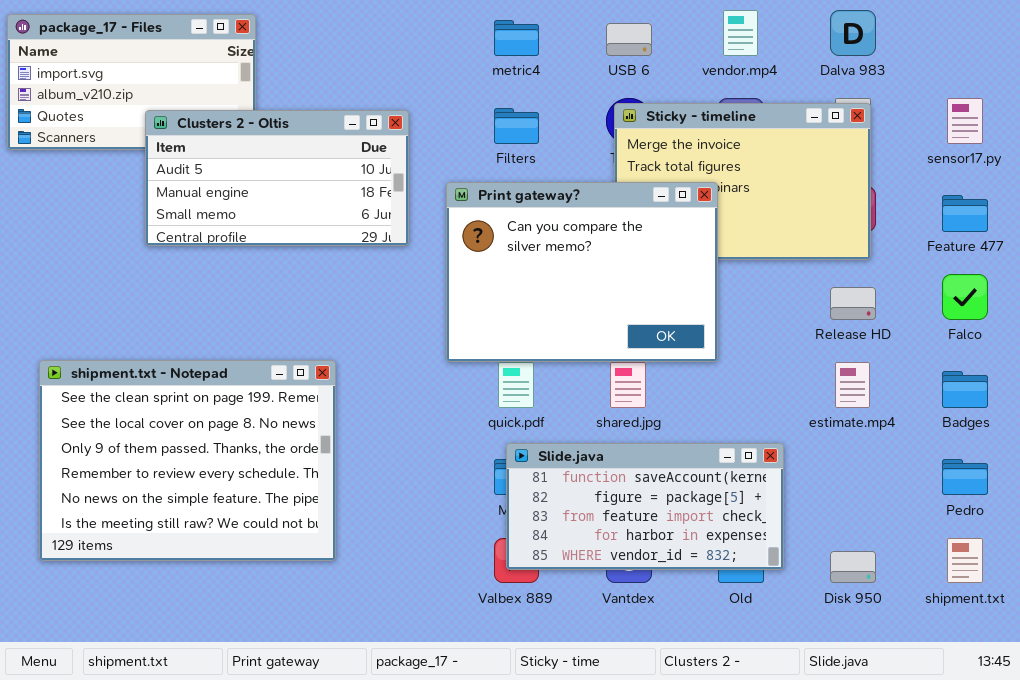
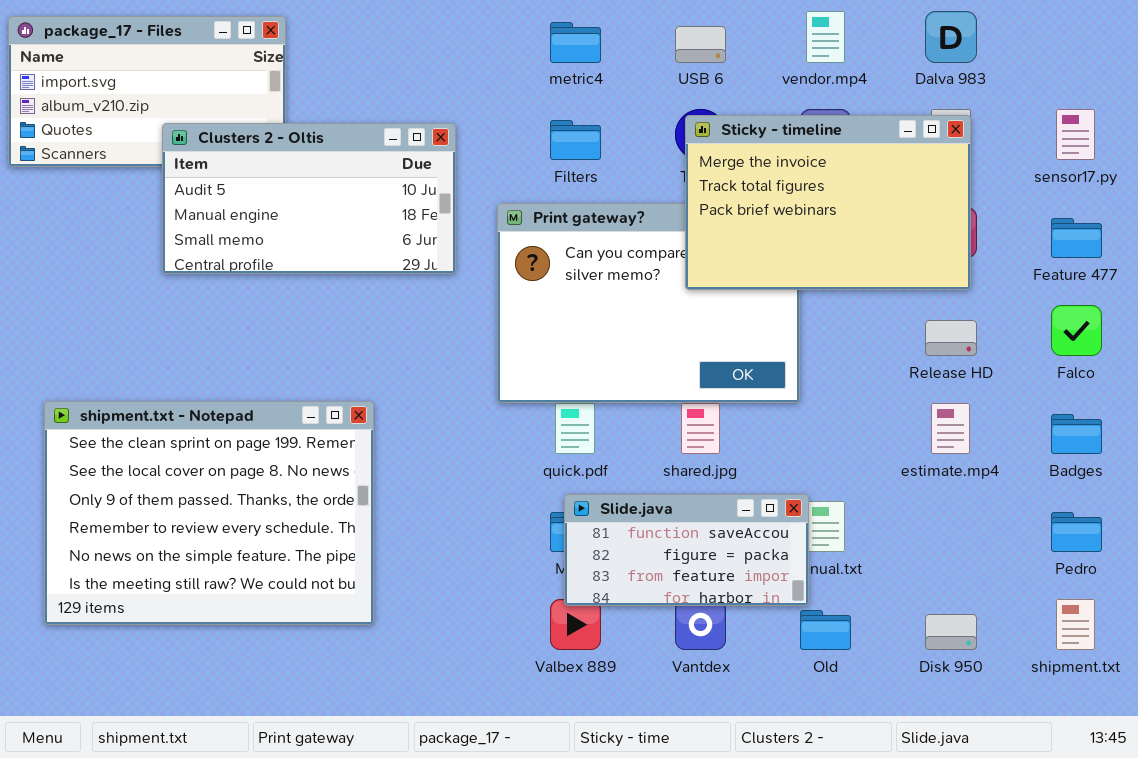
Sticky - timeline: [614,103,871,260] -> [685,115,971,290], raised
Slide.java: [506,443,784,570] -> [564,494,809,606], resized

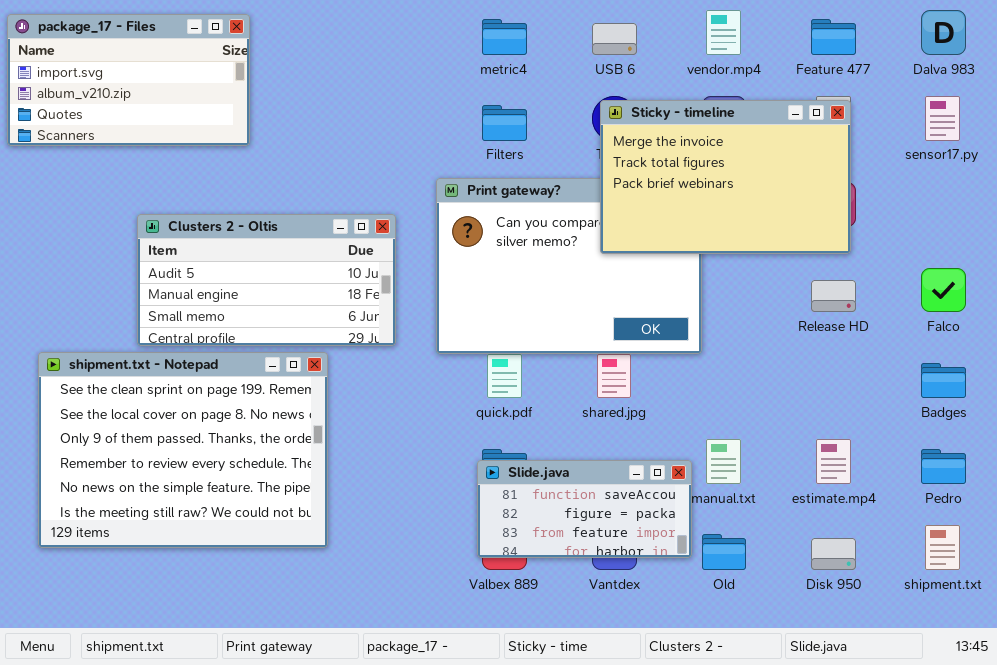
Dalva 983: [925,11,977,63] -> [921,10,966,55], moved
Clusters 2 - Oltis: [162,123,456,274] -> [137,214,396,346], moved
Feature 477: [1051,218,1102,258] -> [811,19,856,55], moved
estimate.mp4: [931,403,970,454] -> [816,439,851,484], moved
Slide.java: [564,494,809,606] -> [477,460,692,558], moved

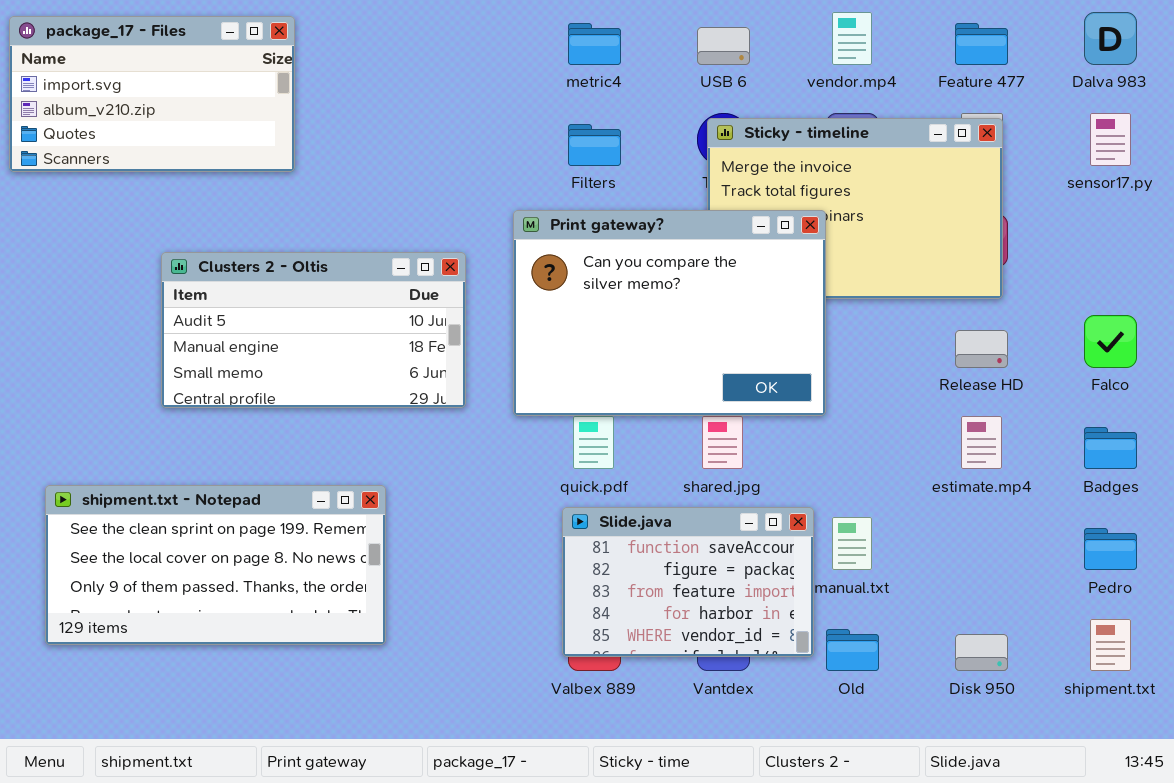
Print gateway?: [436,178,702,354] -> [513,210,826,416], raised
shipment.txt - Notepad: [38,352,328,548] -> [45,485,386,645], resized
estimate.mp4: [816,439,851,484] -> [961,416,1002,469], moved
Slide.java: [477,460,692,558] -> [562,507,814,657], resized

